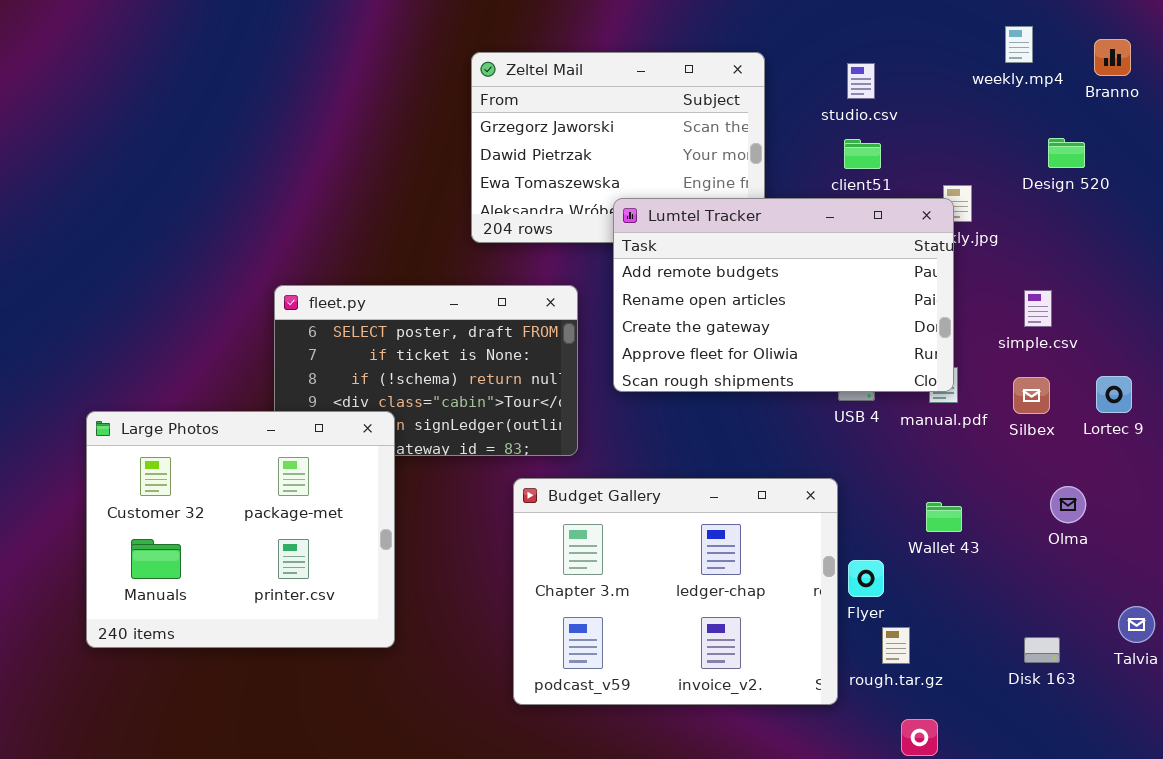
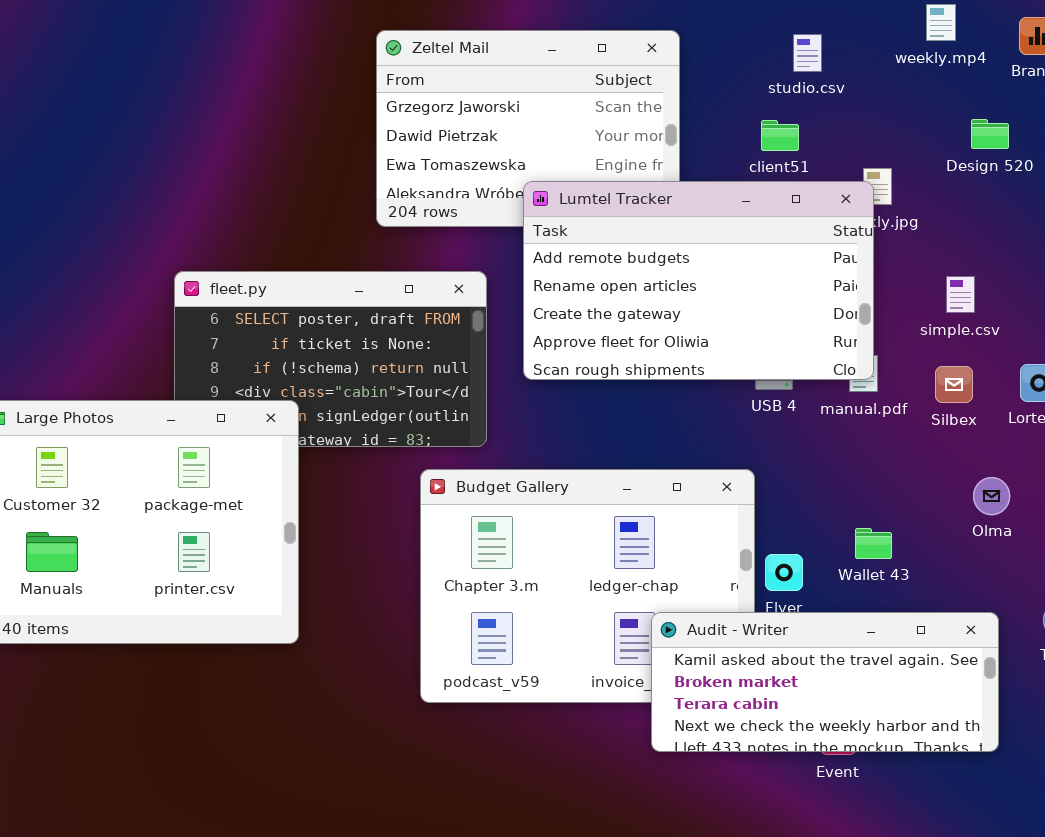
studio.csv: [847,63,875,99] -> [793,34,822,72], moved
Wallet 43: [926,502,962,532] -> [855,528,892,559], moved
Audit - Writer: none -> [651,612,999,752], opened

